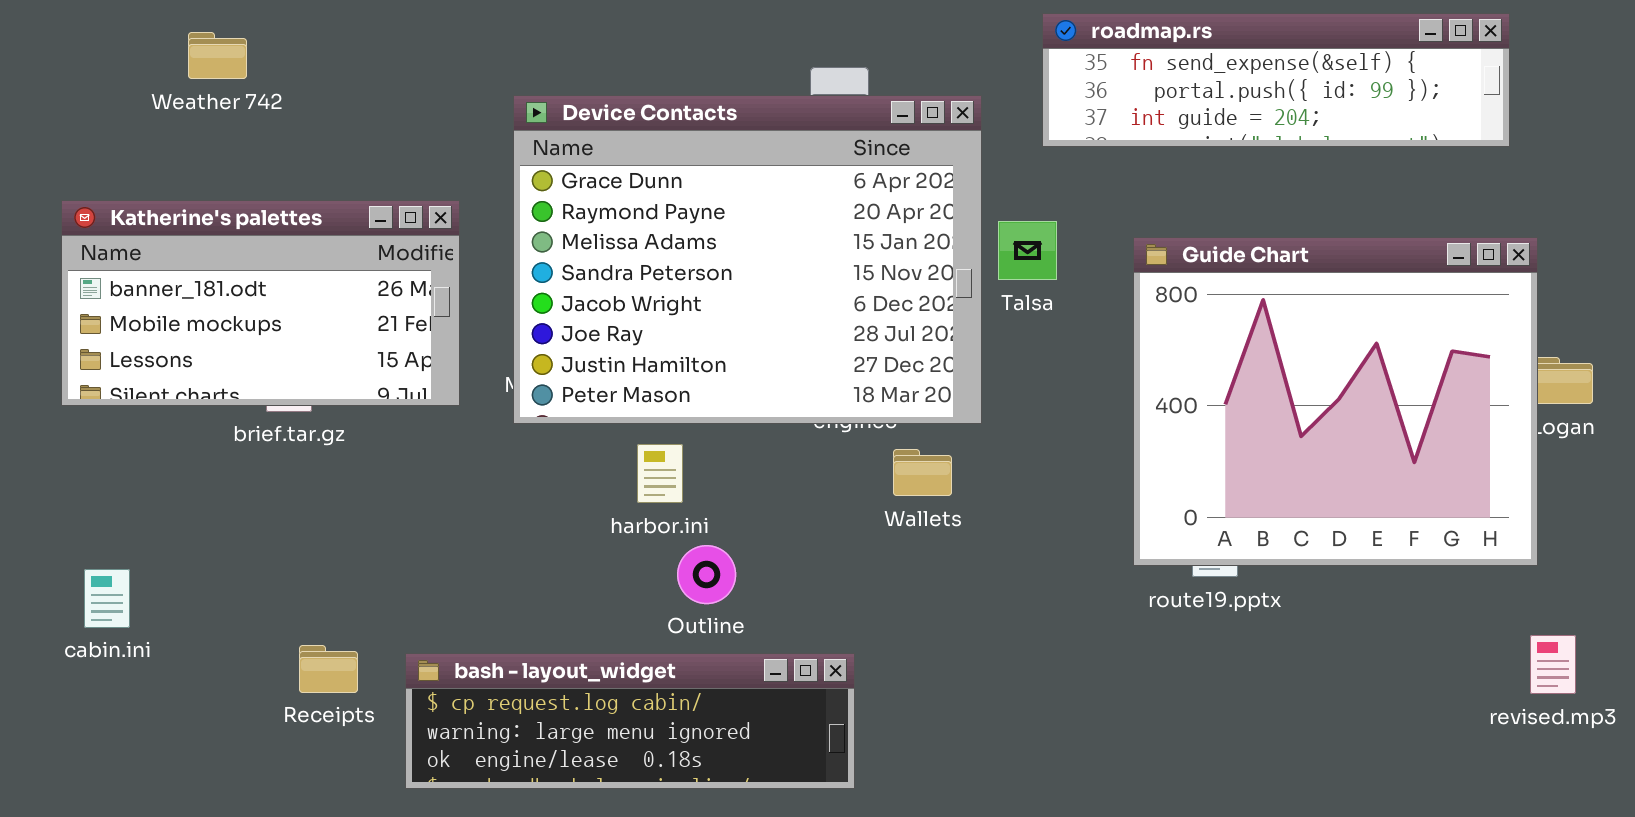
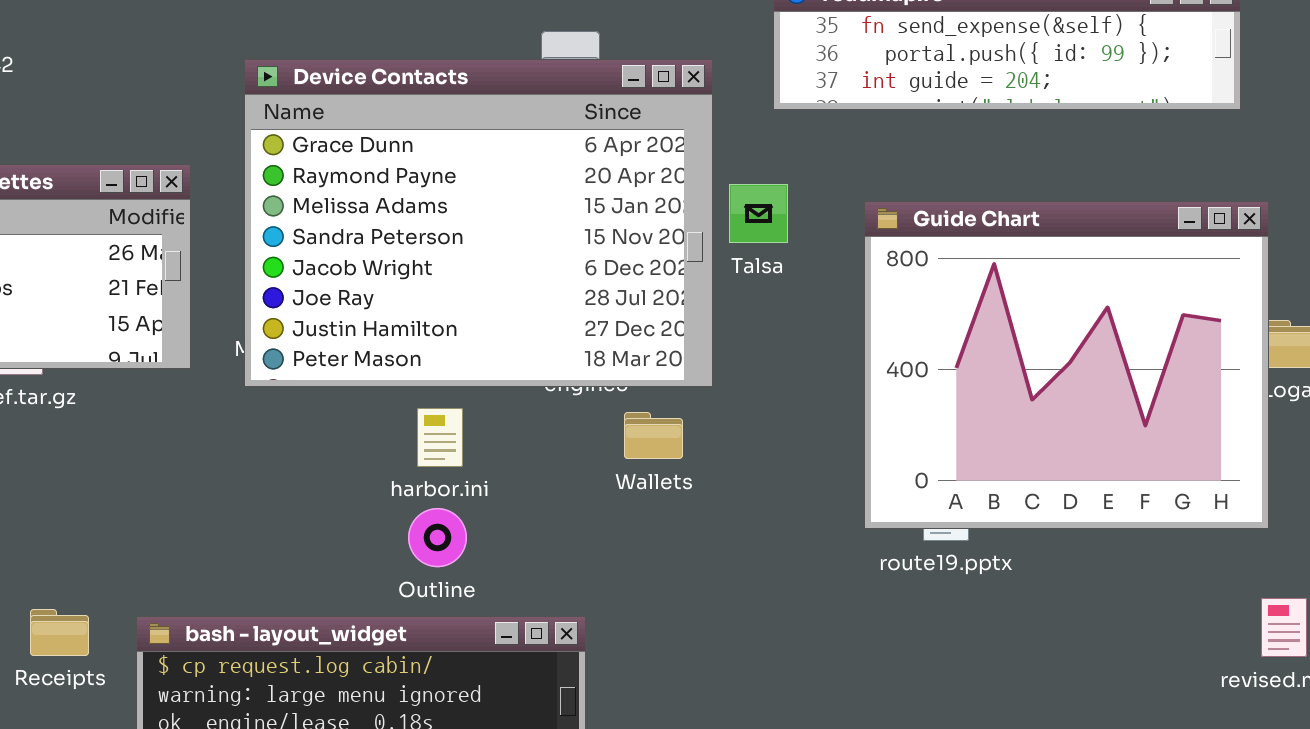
harbor.ini: [637,444,683,503] -> [417,408,463,467], moved

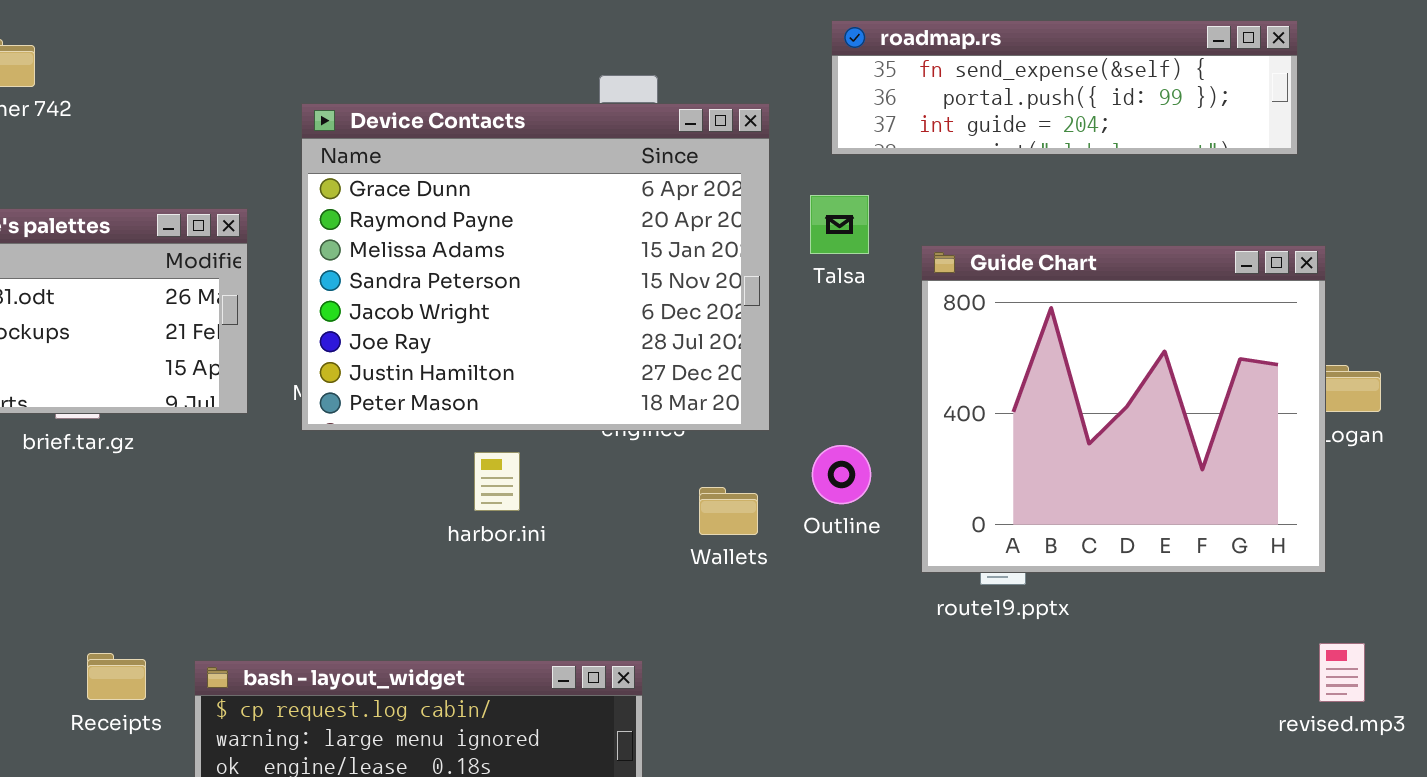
Talsa: [729,184,788,243] -> [810,195,869,254], moved
Wallets: [624,412,683,459] -> [699,487,758,535], moved
Outline: [408,508,467,567] -> [812,445,871,504], moved

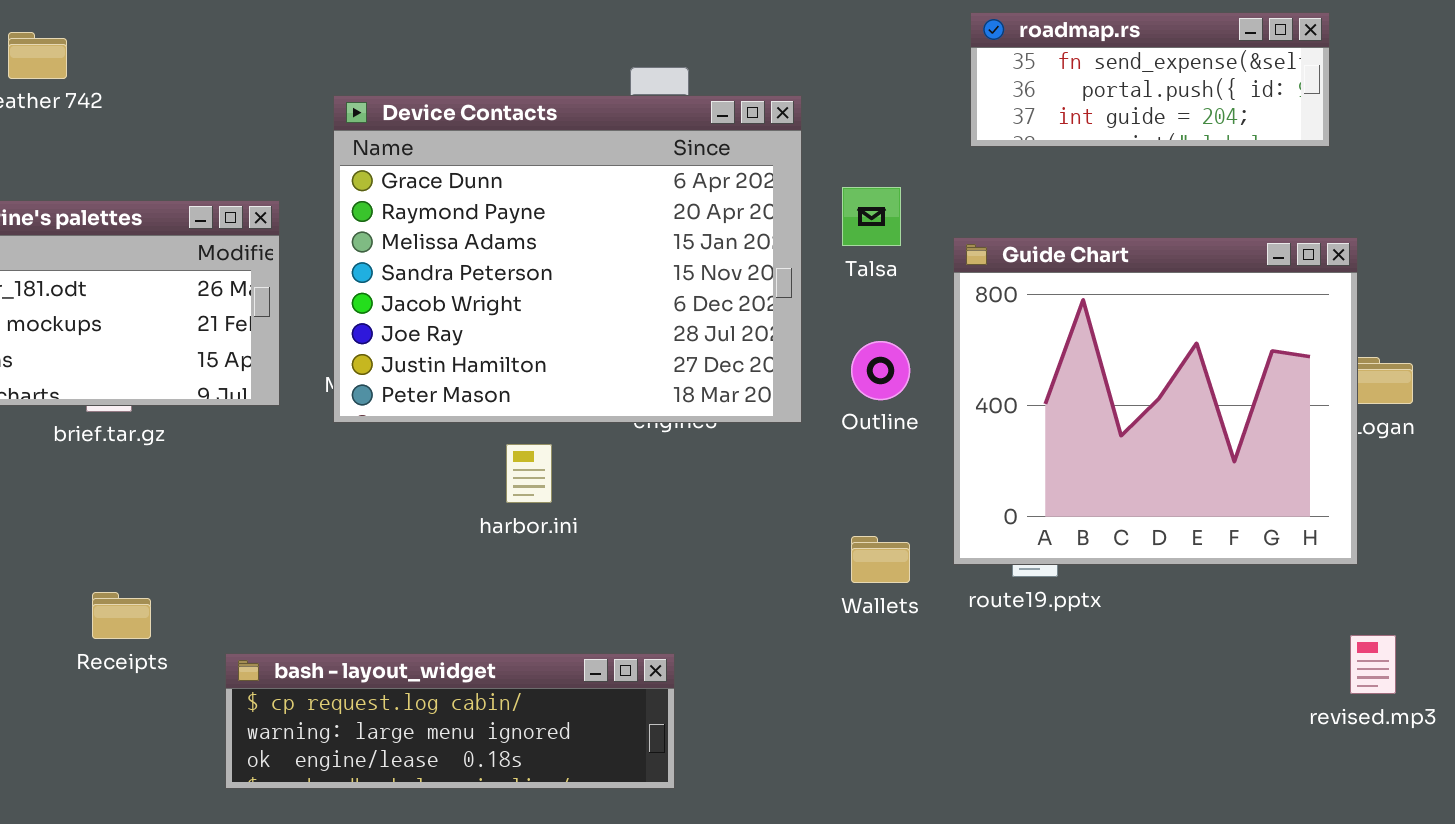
roadmap.rs: [831,20,1298,155] -> [970,12,1330,147], resized
Outline: [812,445,871,504] -> [851,341,910,400], moved
Wallets: [699,487,758,535] -> [851,536,910,583], moved
Receipts: [87,653,146,700] -> [92,592,151,639], moved

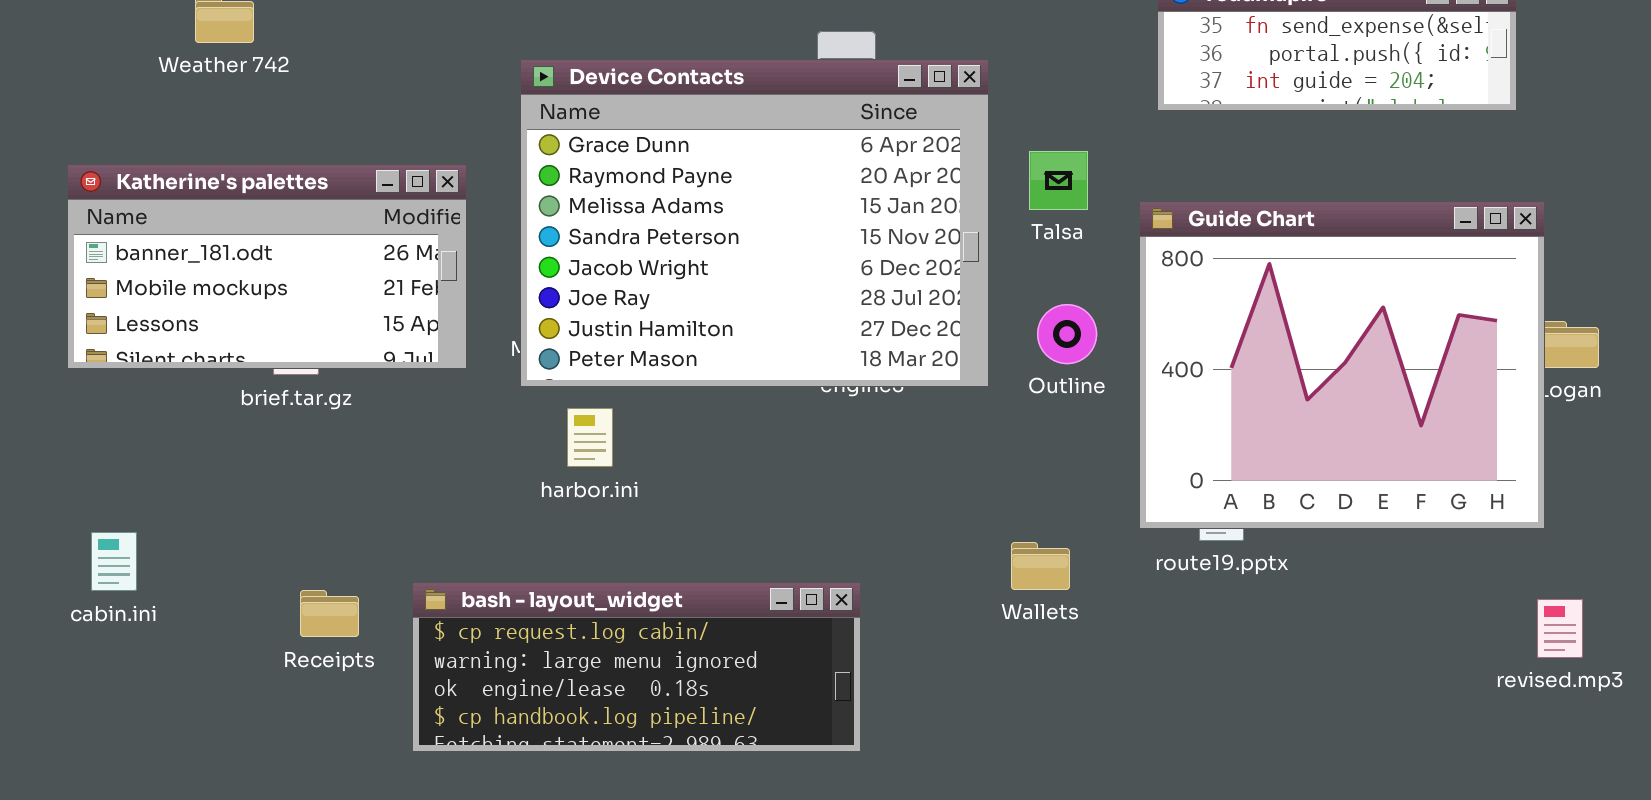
harbor.ini: [506,444,552,503] -> [567,408,613,467], moved
Wallets: [851,536,910,583] -> [1011,542,1070,590], moved
Receipts: [92,592,151,639] -> [300,590,359,637], moved
bash - layout_widget: [225,653,675,789] -> [412,582,861,752], resized

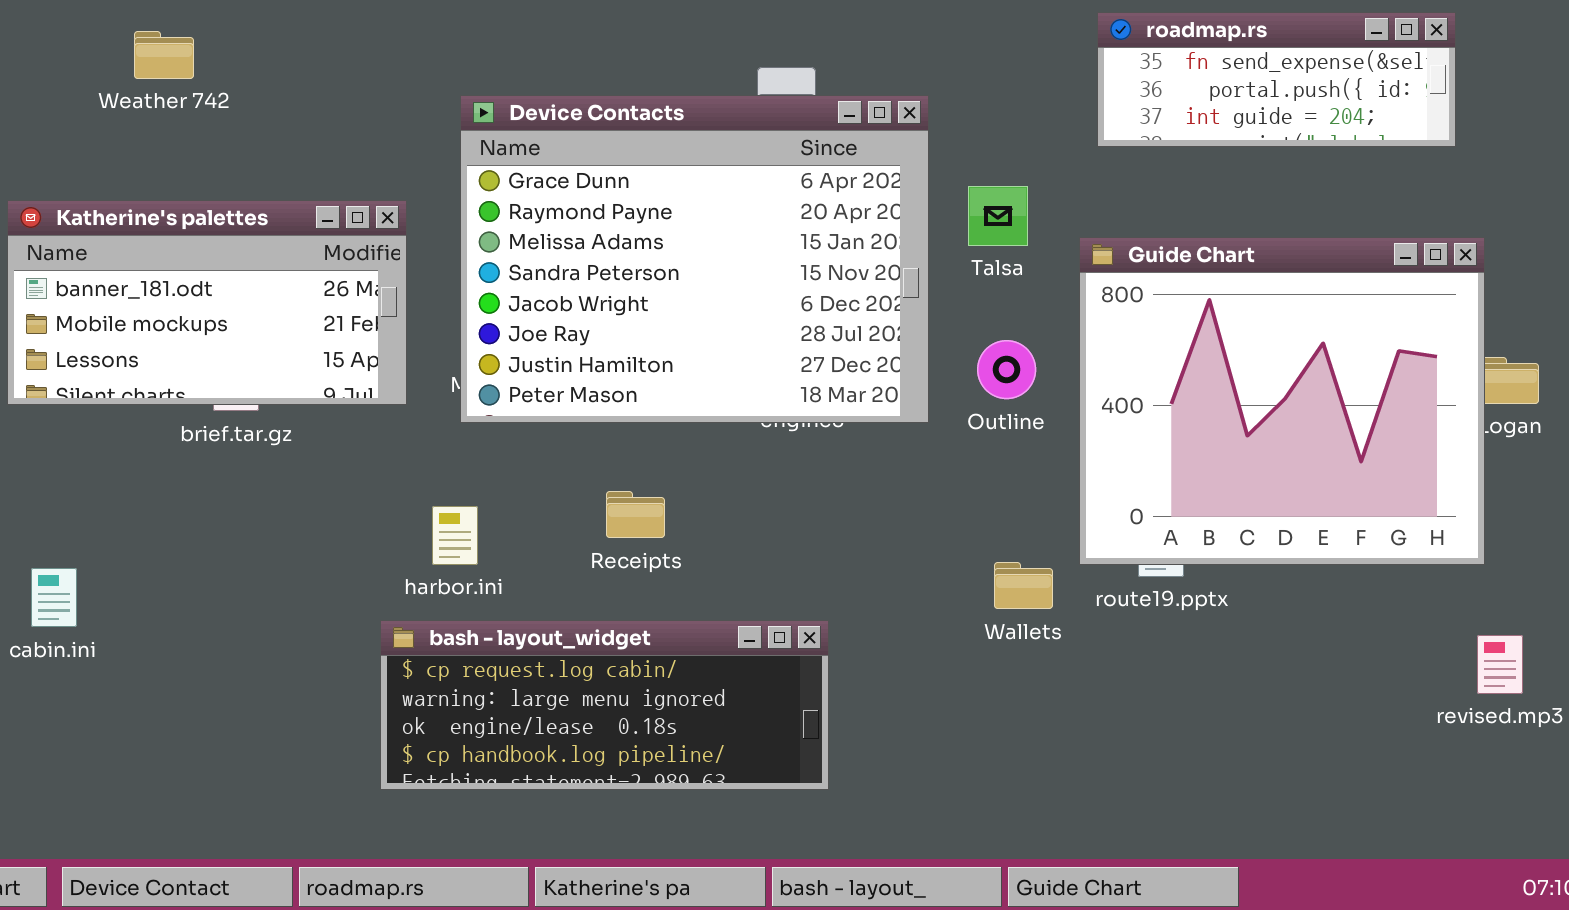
harbor.ini: [567,408,613,467] -> [432,506,478,565], moved
Wallets: [1011,542,1070,590] -> [994,562,1053,609], moved
bash - layout_widget: [412,582,861,752] -> [380,620,829,790], moved
Receipts: [300,590,359,637] -> [606,491,665,538], moved

